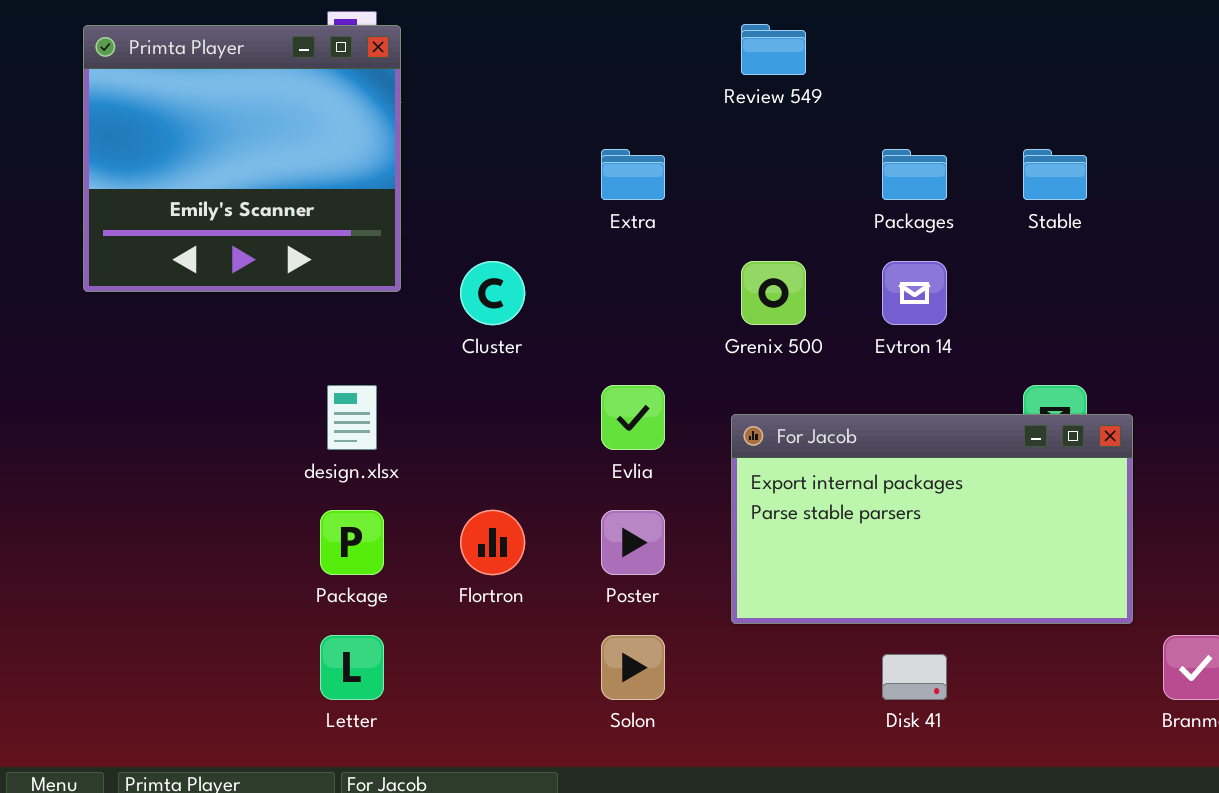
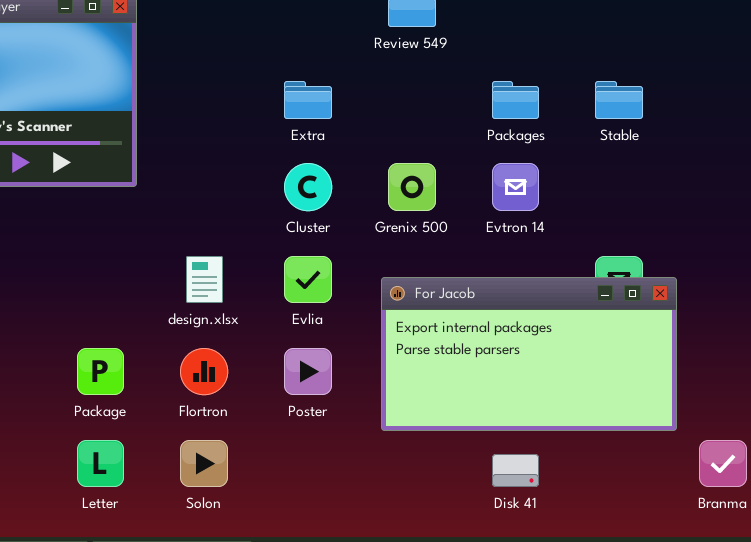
Cluster: [460,261,525,325] -> [284,163,332,211], moved
design.xlsx: [327,385,377,450] -> [186,256,223,303], moved
Solon: [601,635,665,700] -> [180,440,228,487], moved

